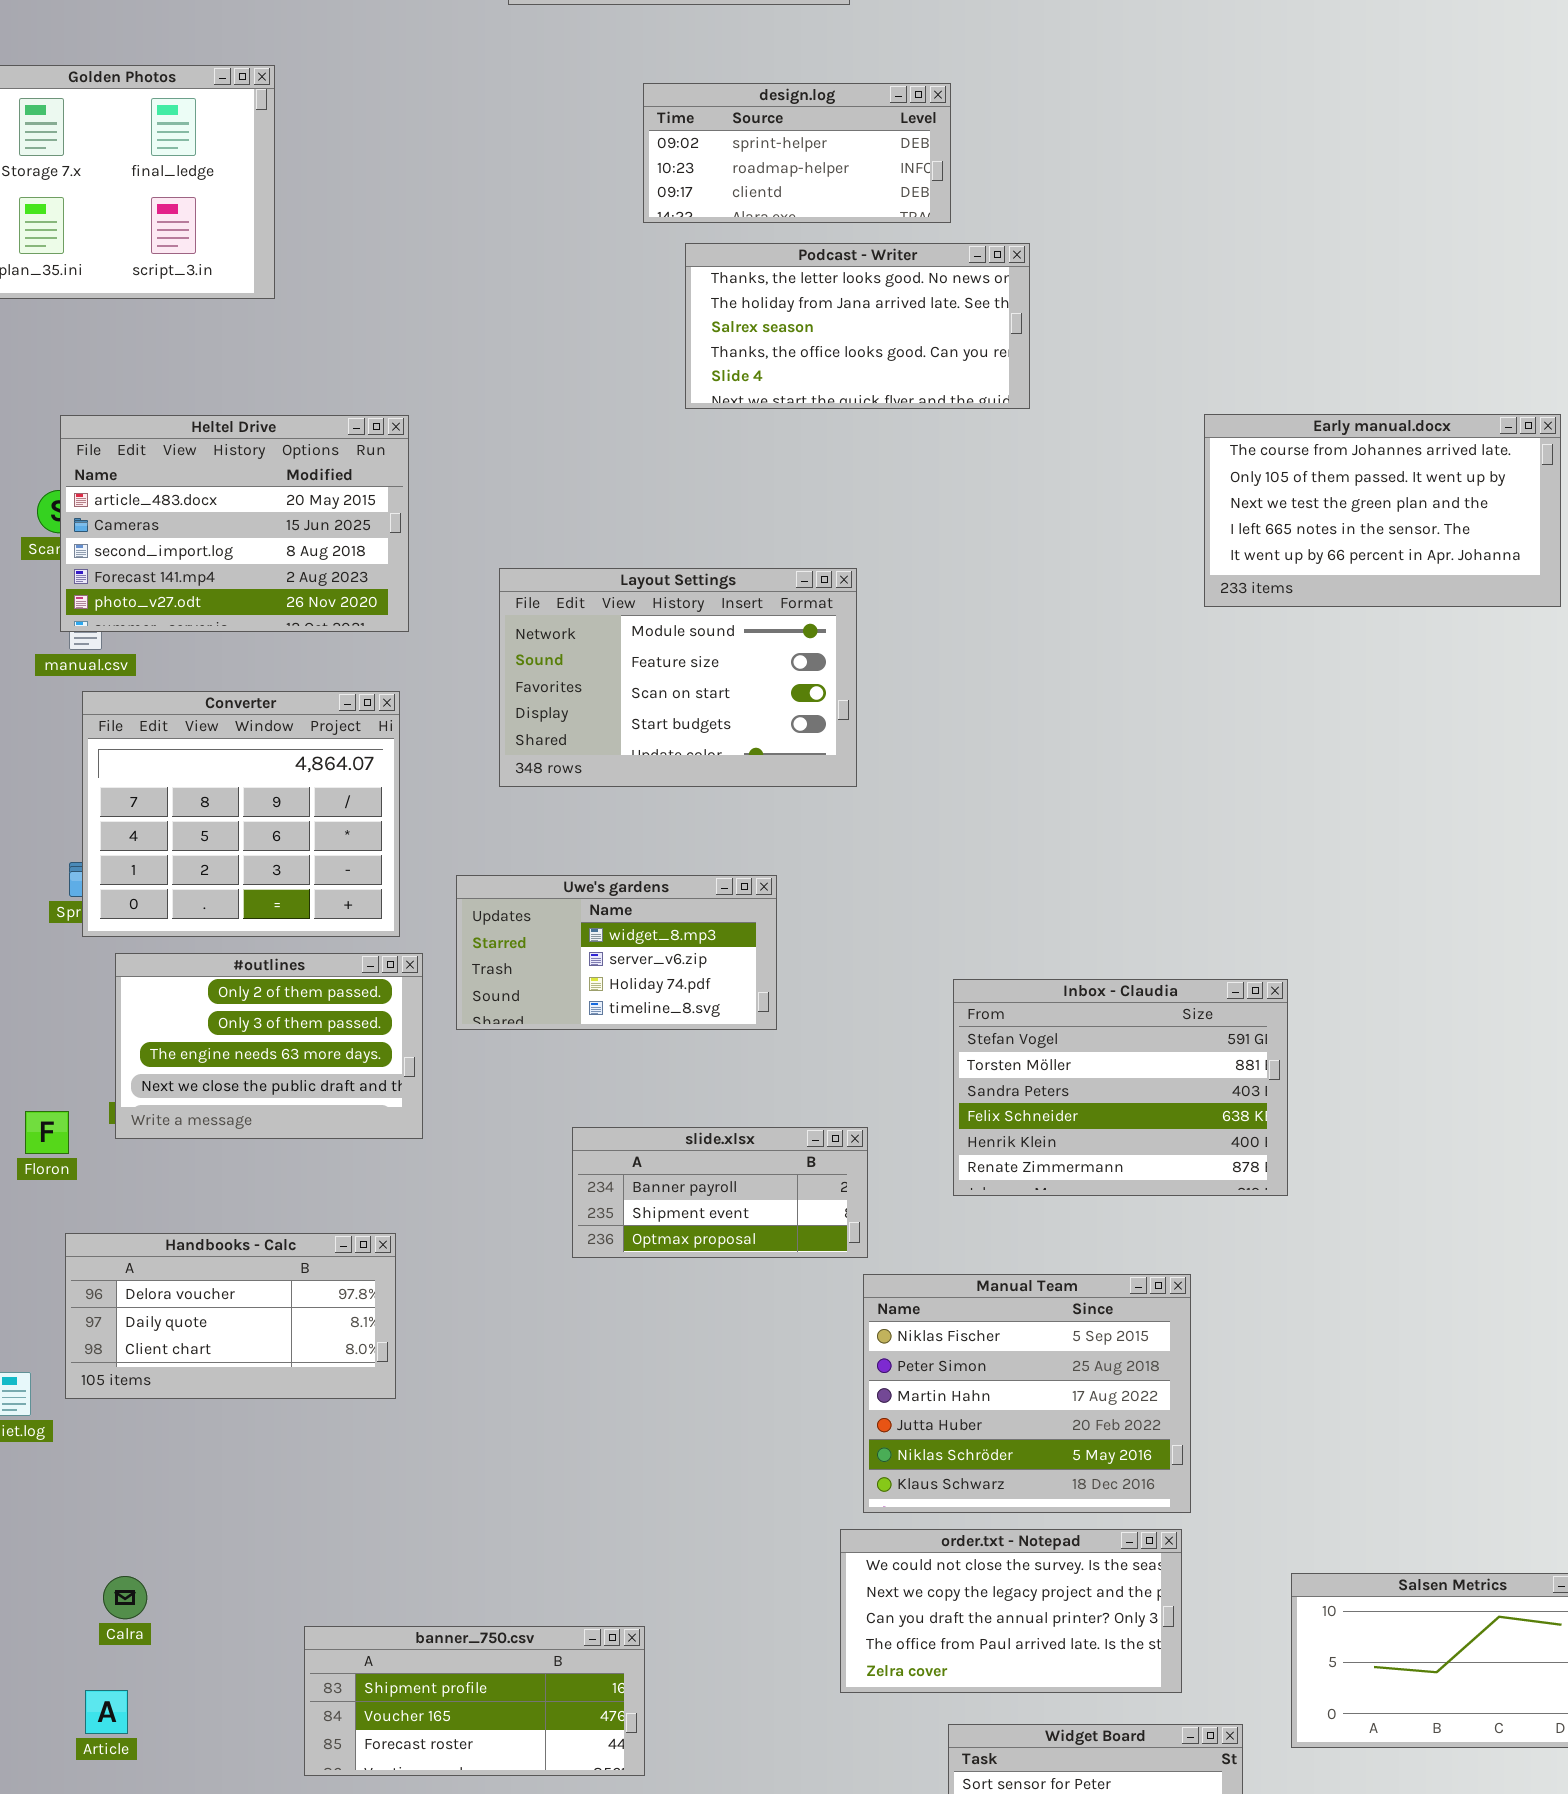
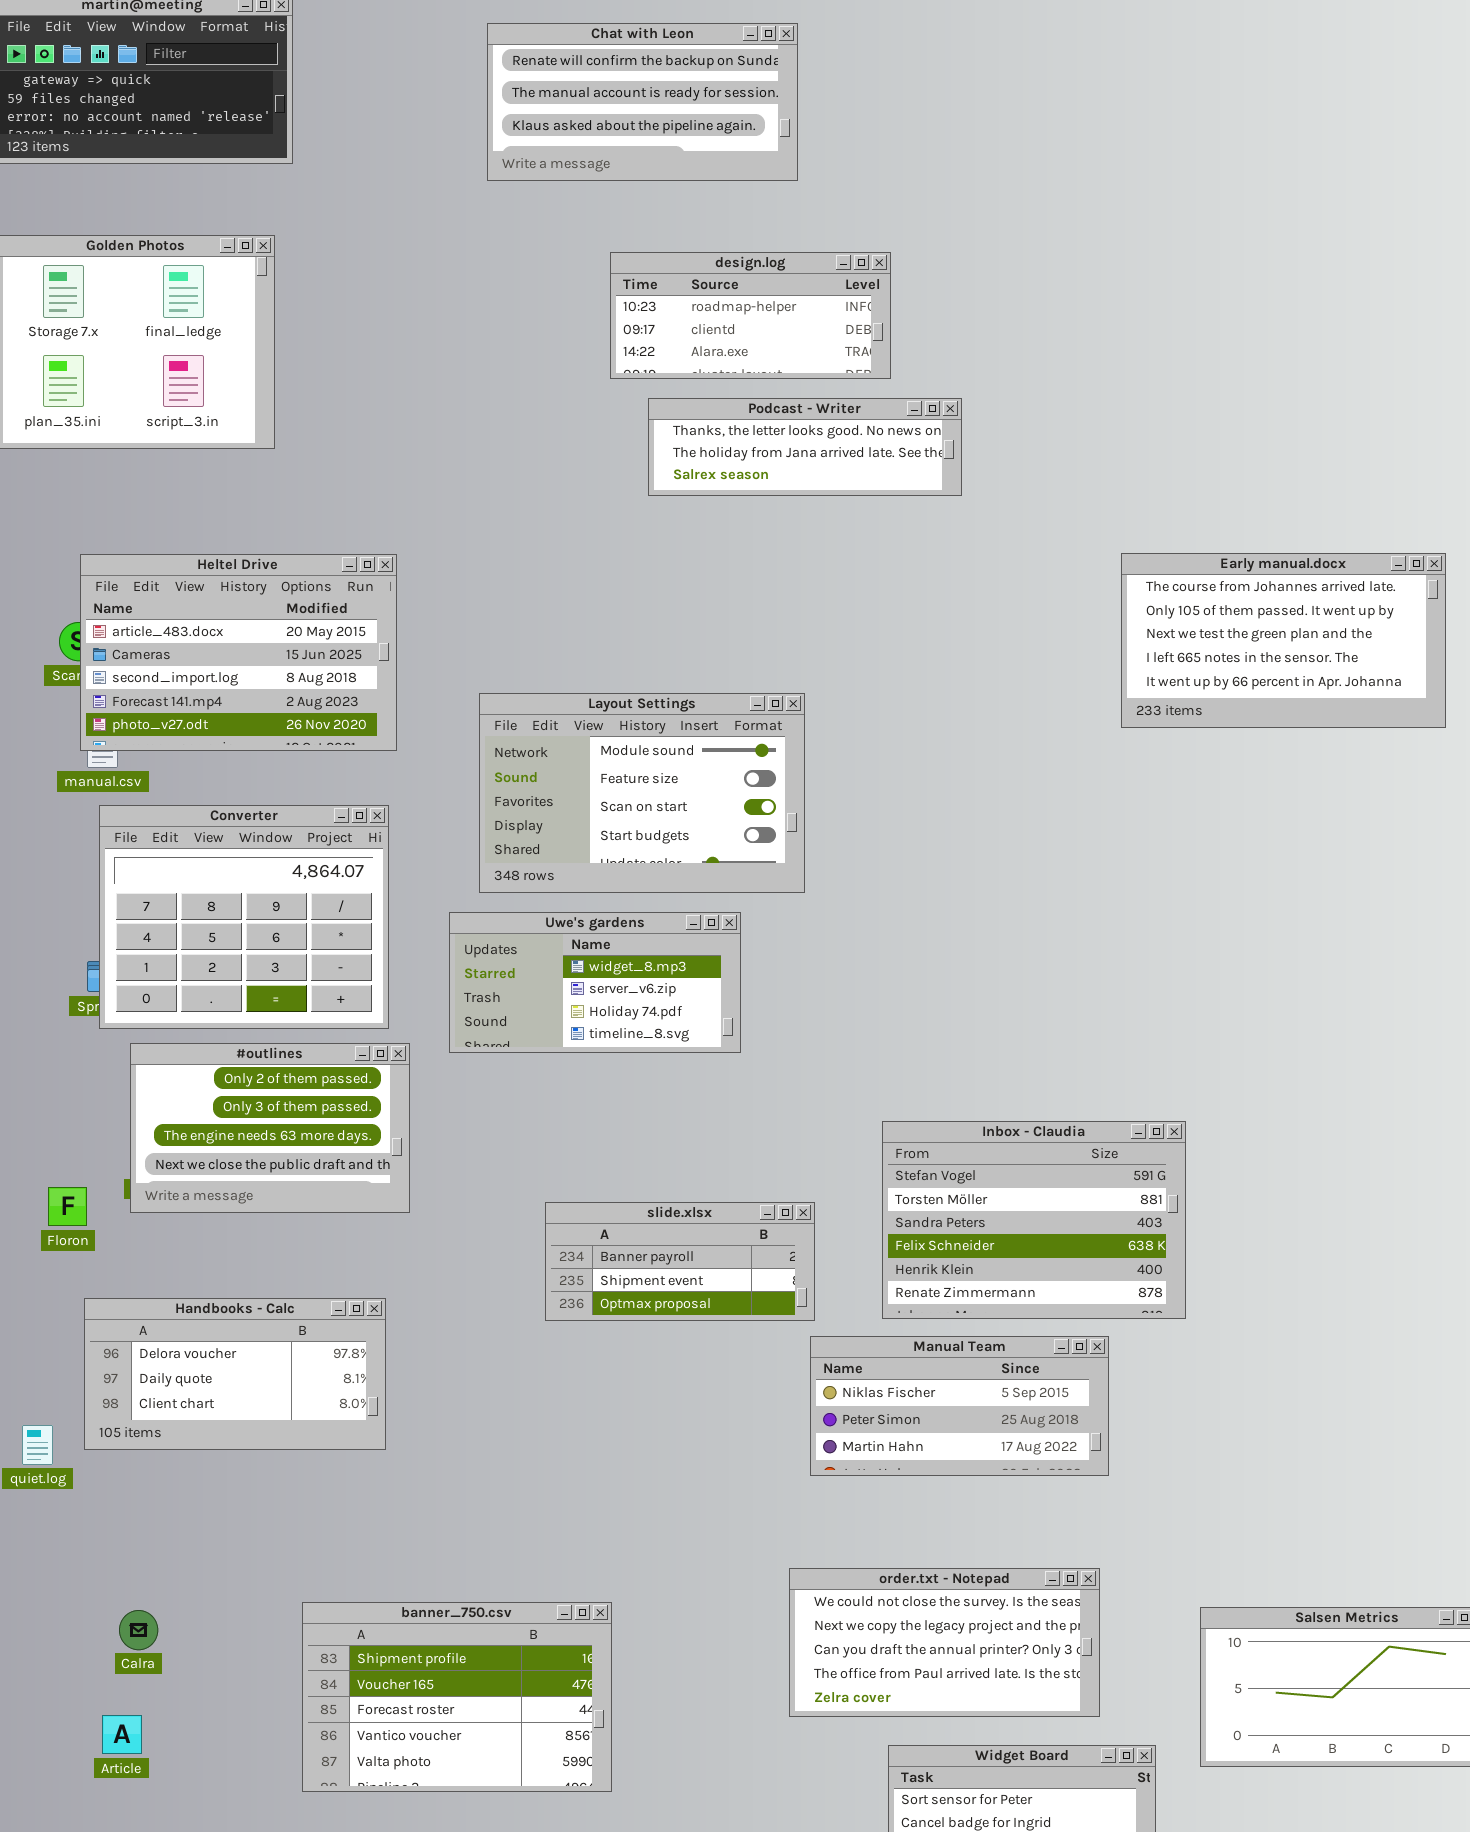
design.log: [643,83,951,223] -> [610,252,891,379], scrolled down 1 row
Podcast - Writer: [685,243,1030,409] -> [648,398,962,496], resized
Uwe's gardens: [456,875,777,1030] -> [449,912,741,1053], moved
Inbox - Claudia: [953,979,1288,1196] -> [882,1121,1186,1319], moved
Manual Team: [863,1274,1191,1513] -> [810,1336,1109,1476], resized
banner_750.csv: [304,1626,645,1776] -> [302,1602,612,1792], resized

